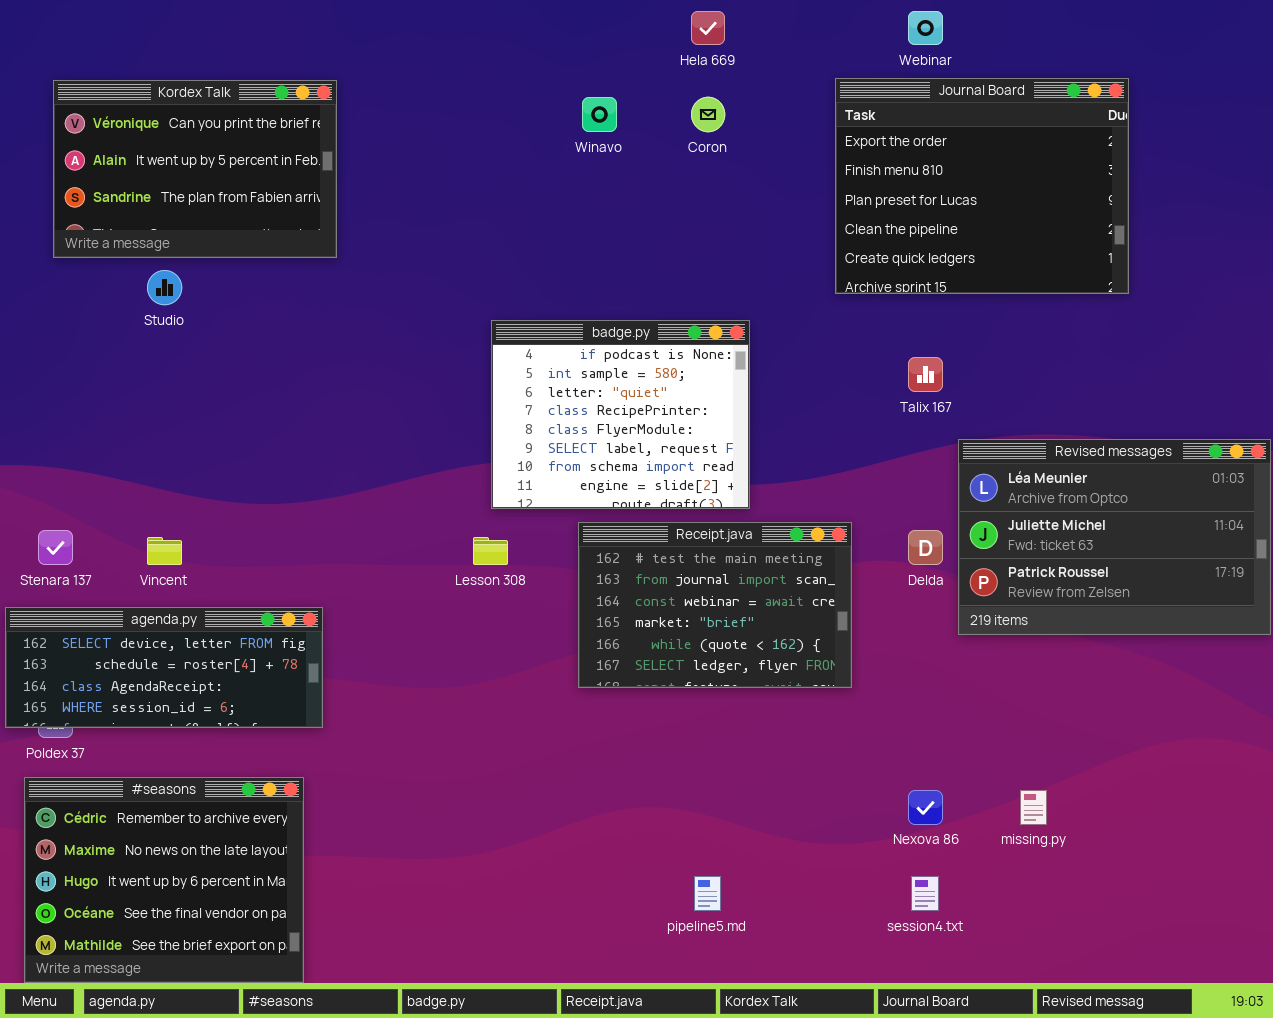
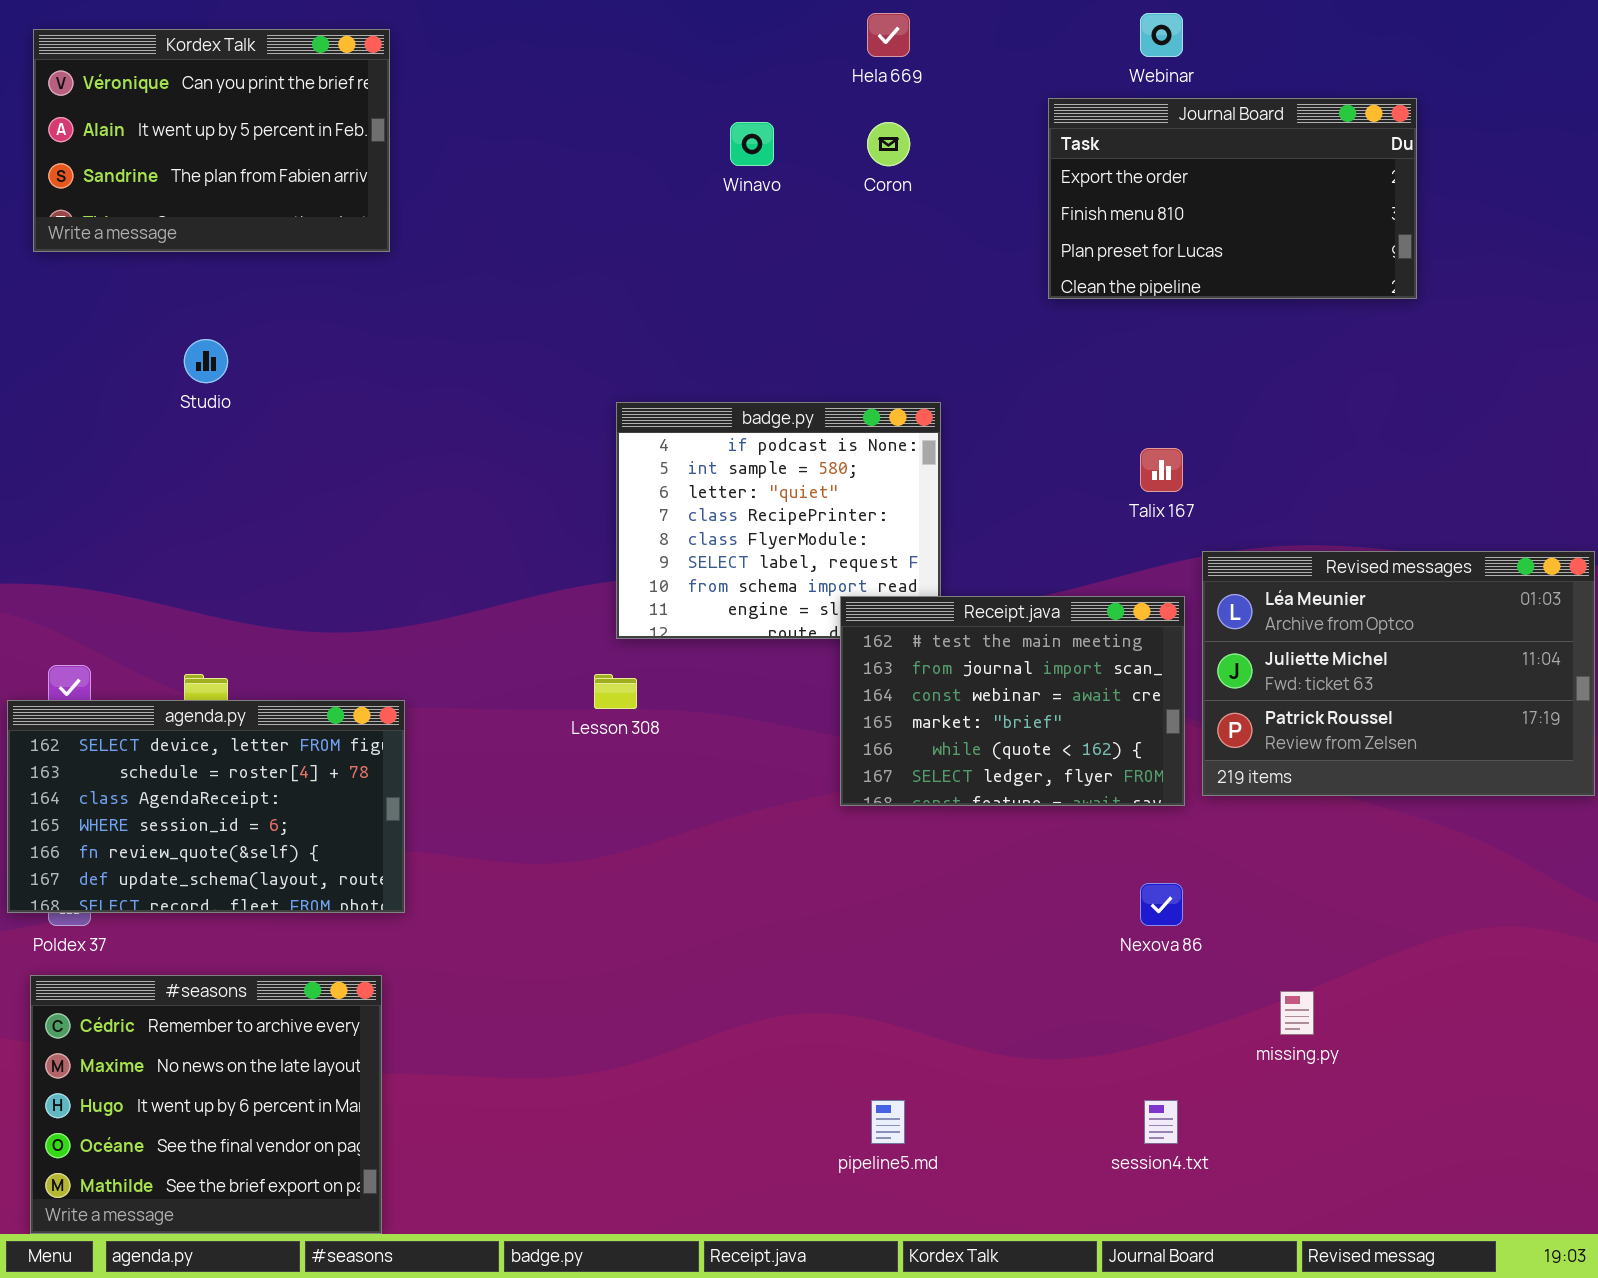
Journal Board: [835,78,1129,294] -> [1048,98,1417,299], resized
Kordex Talk: [53,80,337,258] -> [33,29,390,252], moved
Receipt.java: [578,522,852,688] -> [840,596,1185,806], moved
agenda.py: [5,607,323,728] -> [7,700,405,913], resized
Nexova 86: [908,790,943,825] -> [1140,883,1183,926], moved

